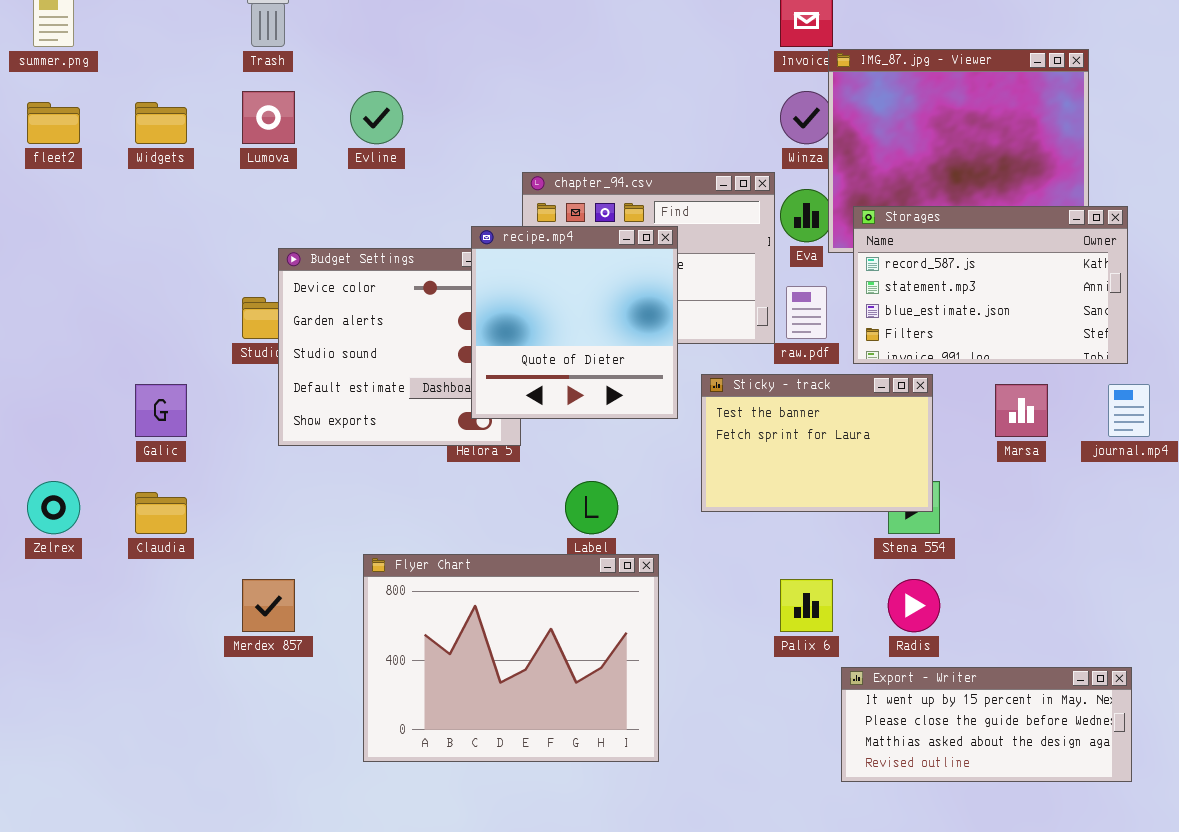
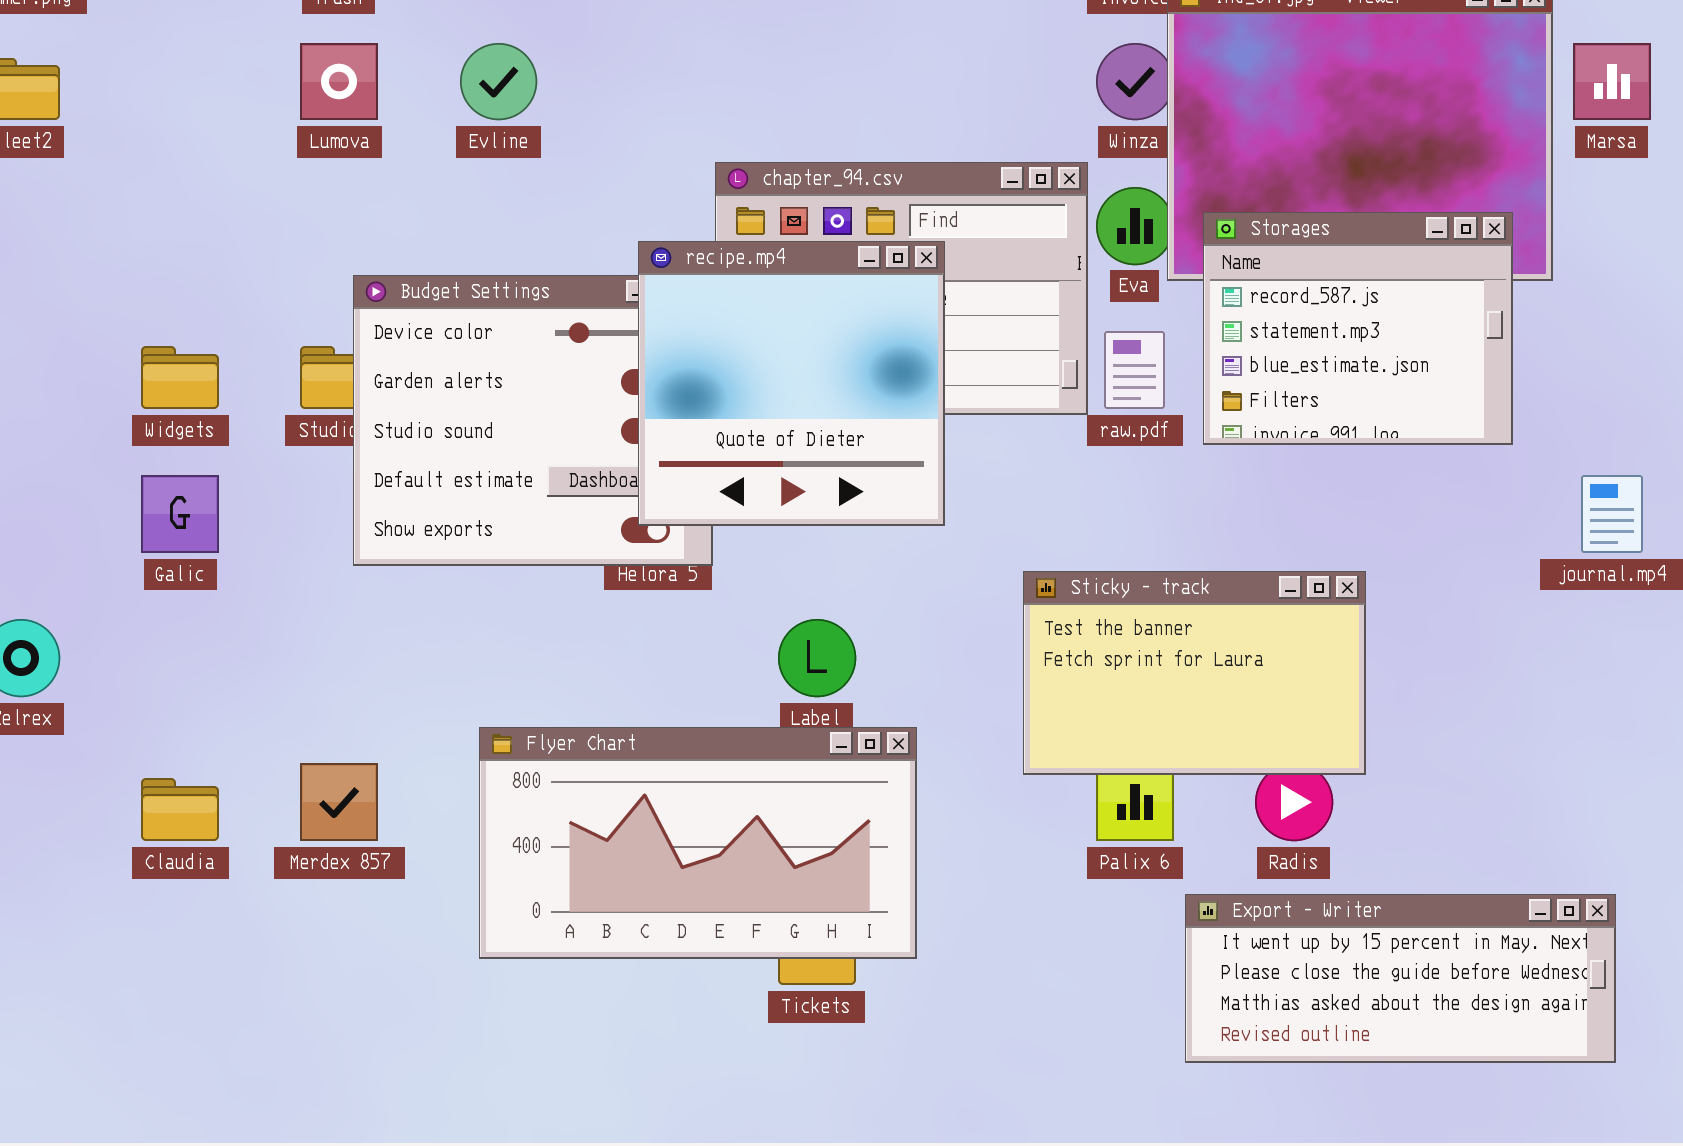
Widgets: [135,102,187,144] -> [141,346,219,409], moved
Storages: [853,206,1128,364] -> [1203,212,1513,445], resized
Sticky - track: [701,374,933,512] -> [1023,571,1366,775], moved
Marsa: [995,384,1048,437] -> [1573,43,1651,120], moved
Claudia: [135,492,187,534] -> [141,778,219,841], moved
Flyer Chart: [363,554,659,762] -> [479,727,917,959], resized

